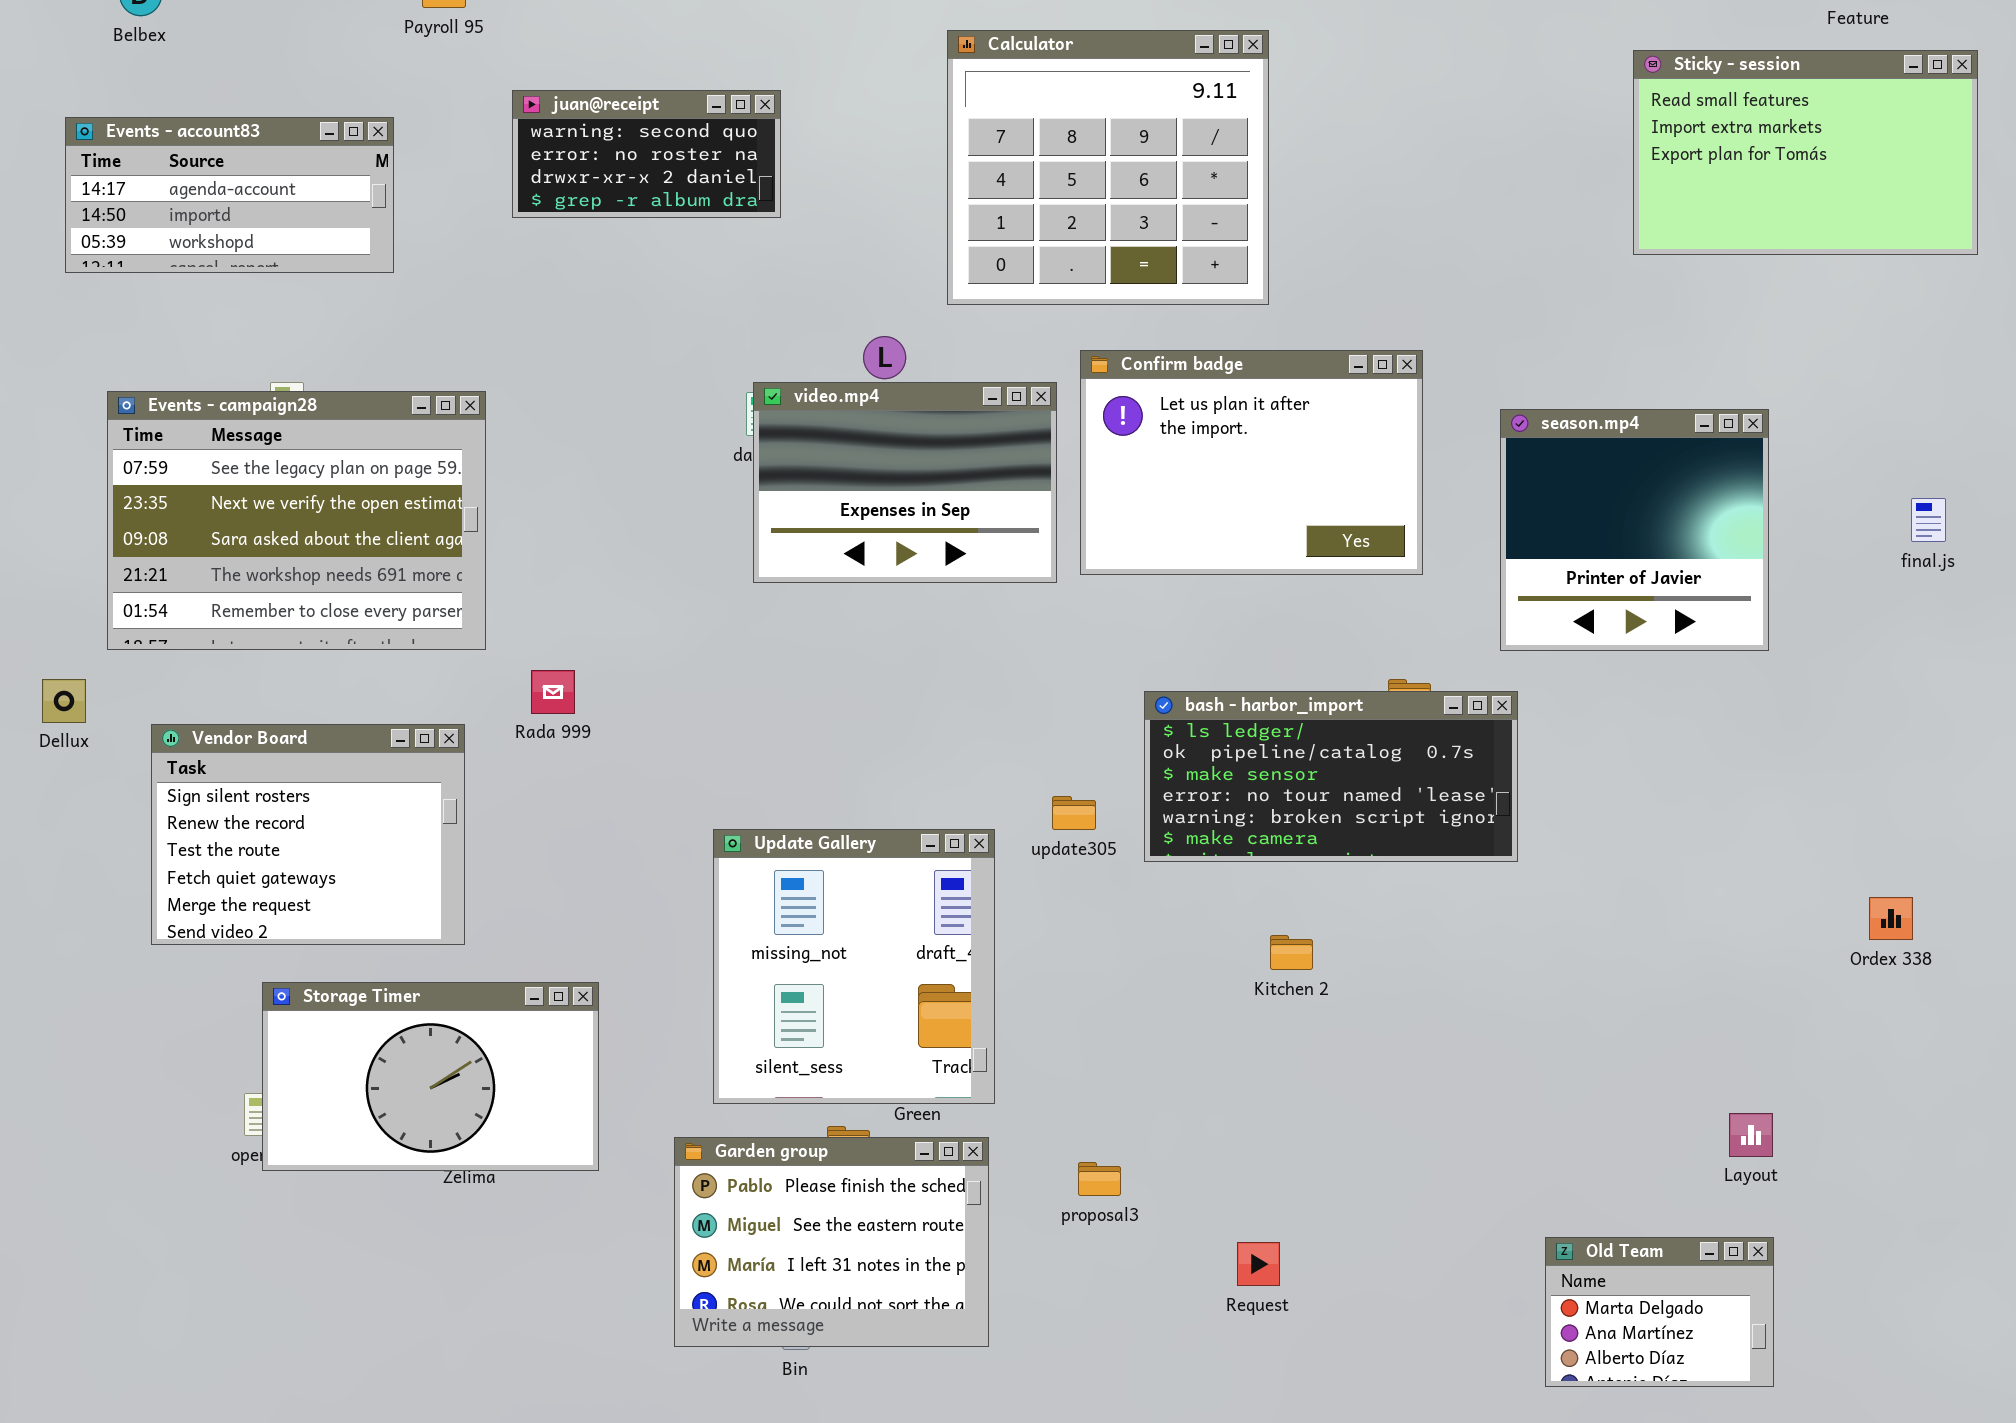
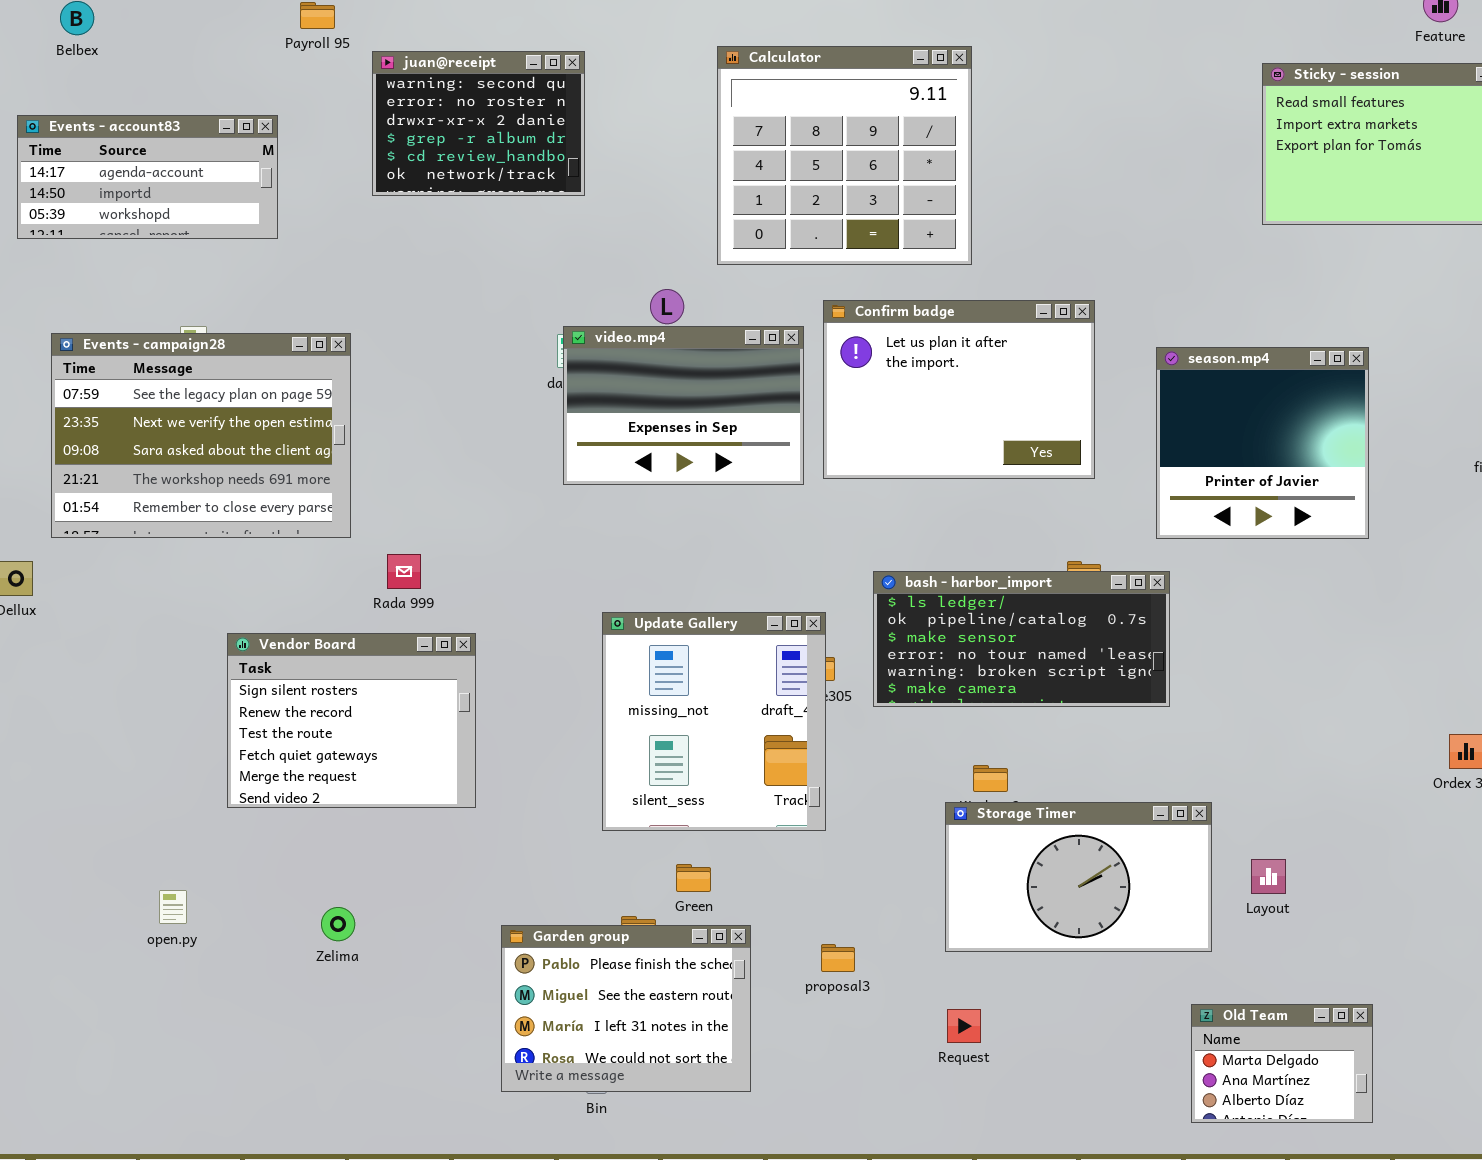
juan@receipt: [512,90,781,218] -> [372,51,585,196], resized
Vendor Board: [151,724,465,945] -> [227,633,476,808], moved
Update Gallery: [713,829,995,1104] -> [602,612,826,831], moved
Storage Timer: [262,982,599,1171] -> [945,802,1212,952], moved
Layout: [1729,1113,1773,1157] -> [1251,859,1286,894], moved

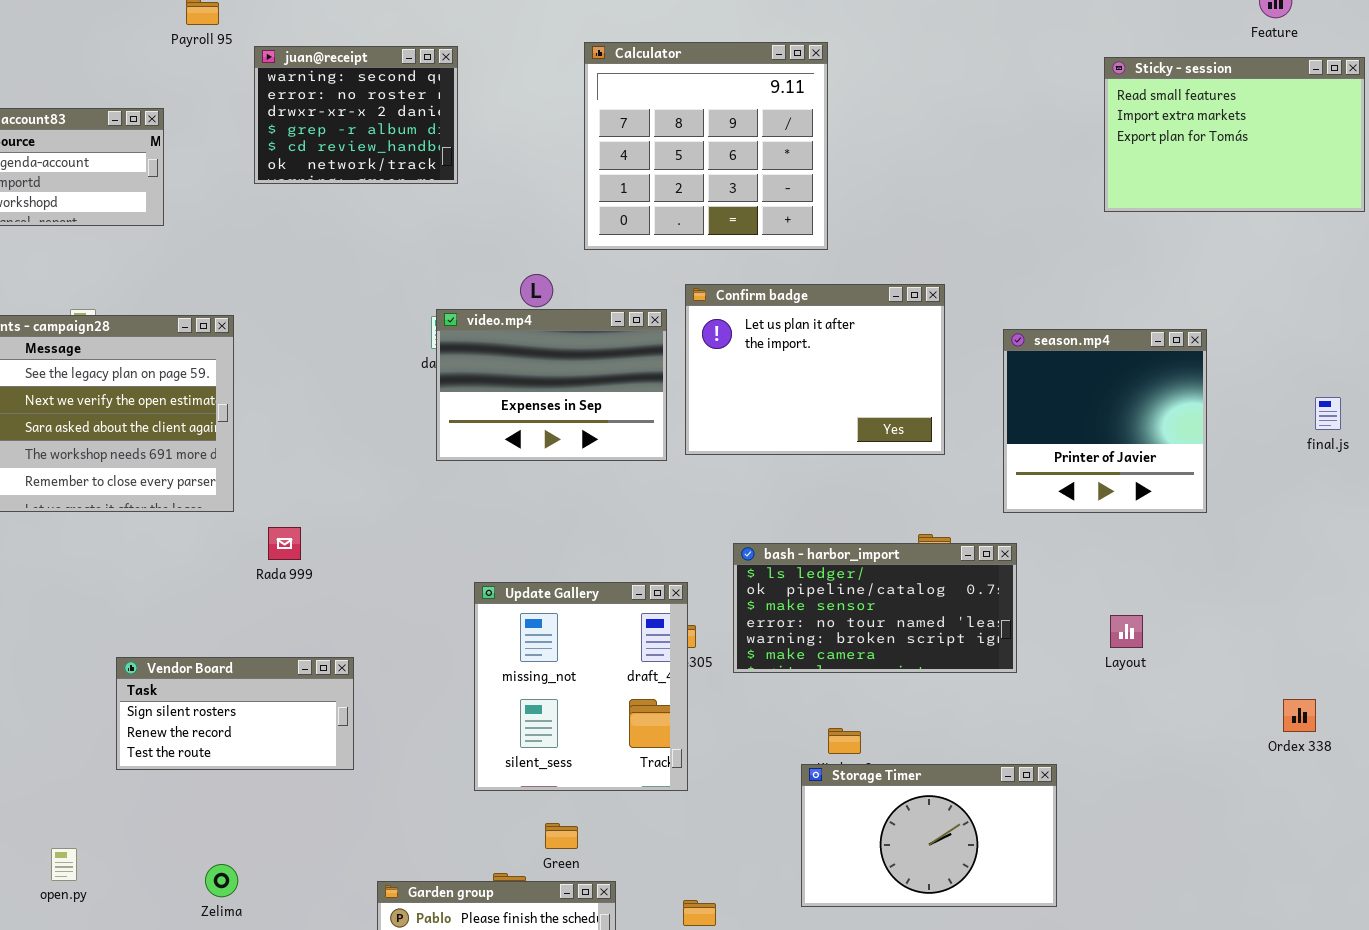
Vendor Board: [227,633,476,808] -> [116,657,354,770], resized
Layout: [1251,859,1286,894] -> [1110,615,1143,648], moved

